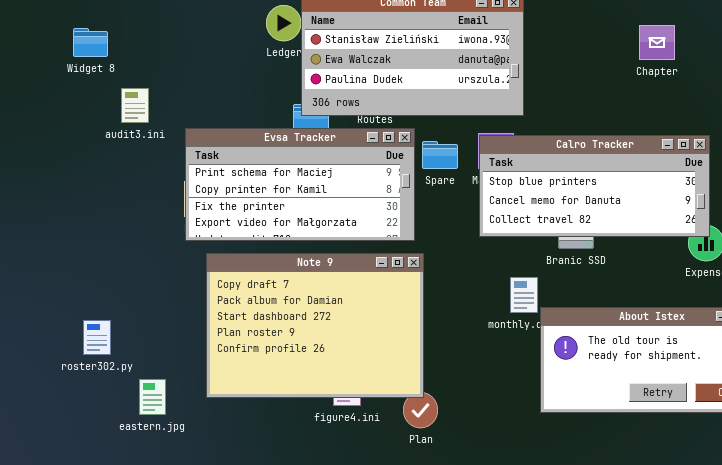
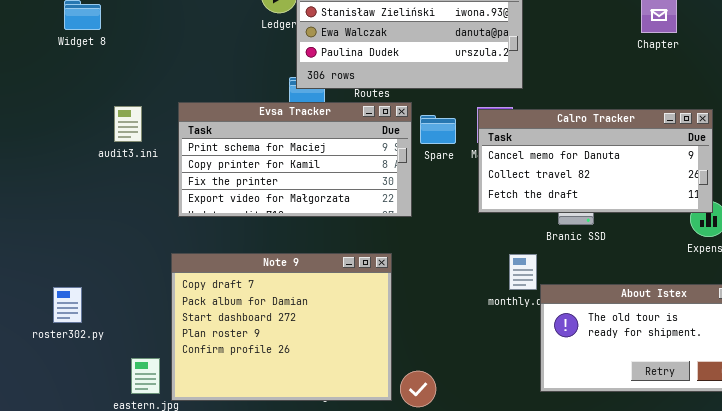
audit3.ini: [121,88,149,123] -> [114,106,142,142], moved
Calro Tracker: [479,135,710,237] -> [478,109,713,213], scrolled down 1 row
Note 9: [206,253,424,398] -> [171,253,392,401], moved
roster302.py: [83,320,111,355] -> [53,287,82,323], moved

